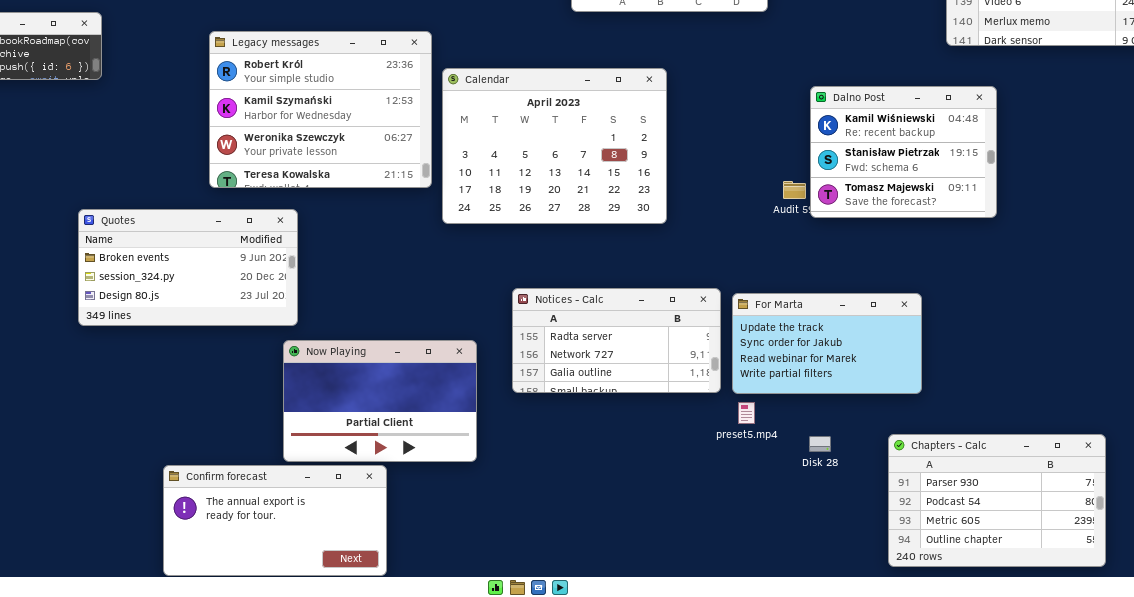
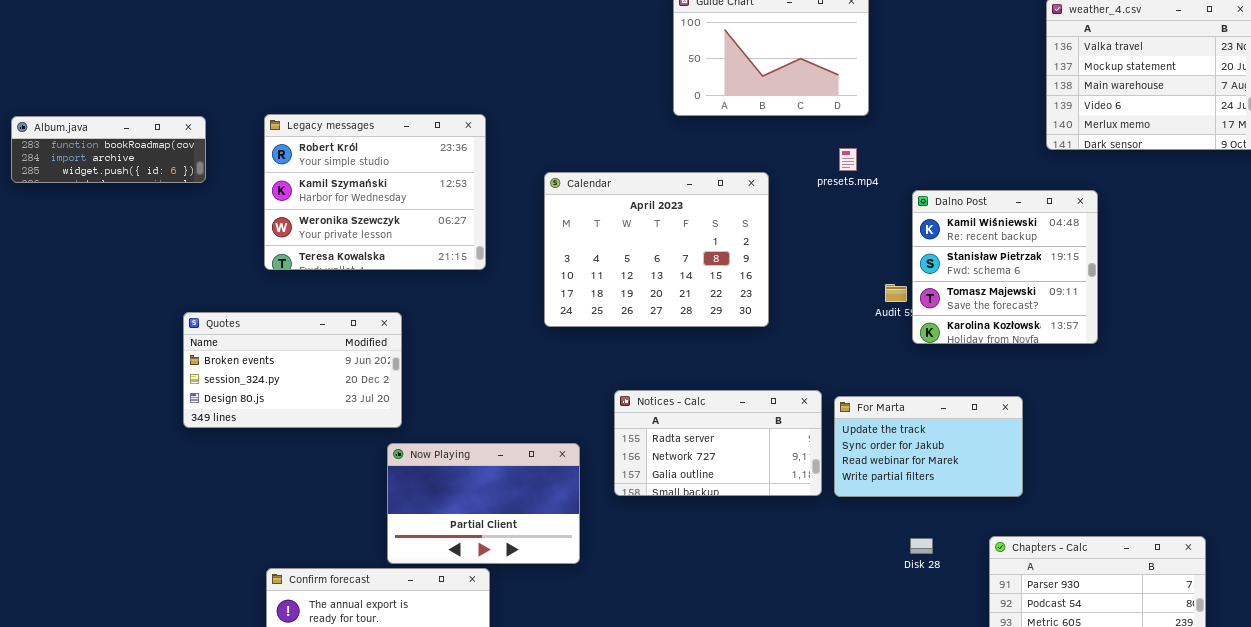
Legacy messages: [209,31,432,188] -> [264,114,486,270], moved
Dalno Post: [810,86,997,218] -> [912,190,1098,344], resized
preset5.mp4: [738,402,755,424] -> [839,148,857,171], moved

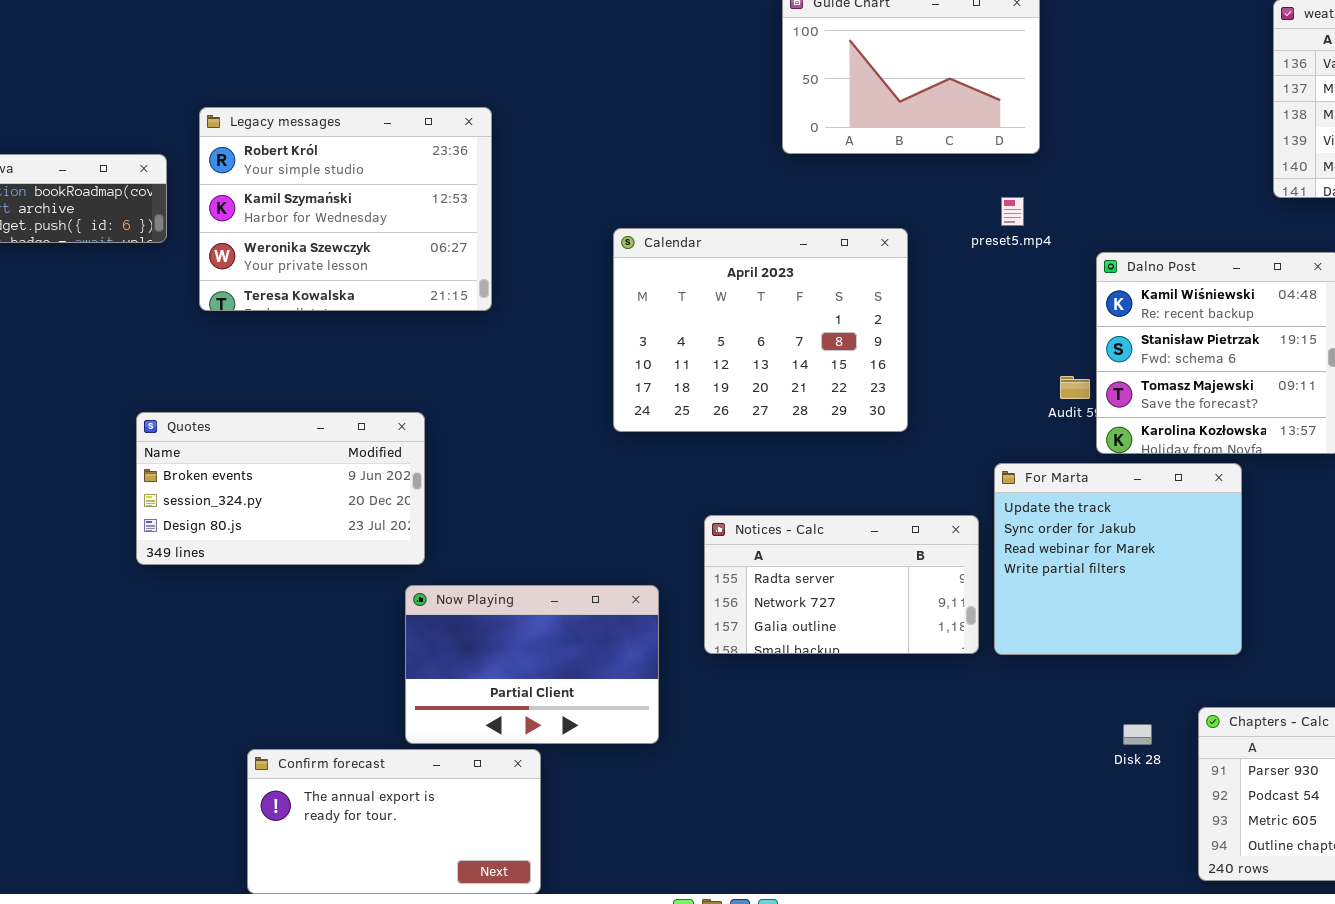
Legacy messages: [264,114,486,270] -> [199,107,492,311], moved
For Marta: [834,396,1023,497] -> [994,463,1242,655], resized
Disk 28: [910,538,933,554] -> [1123,724,1152,745], moved

